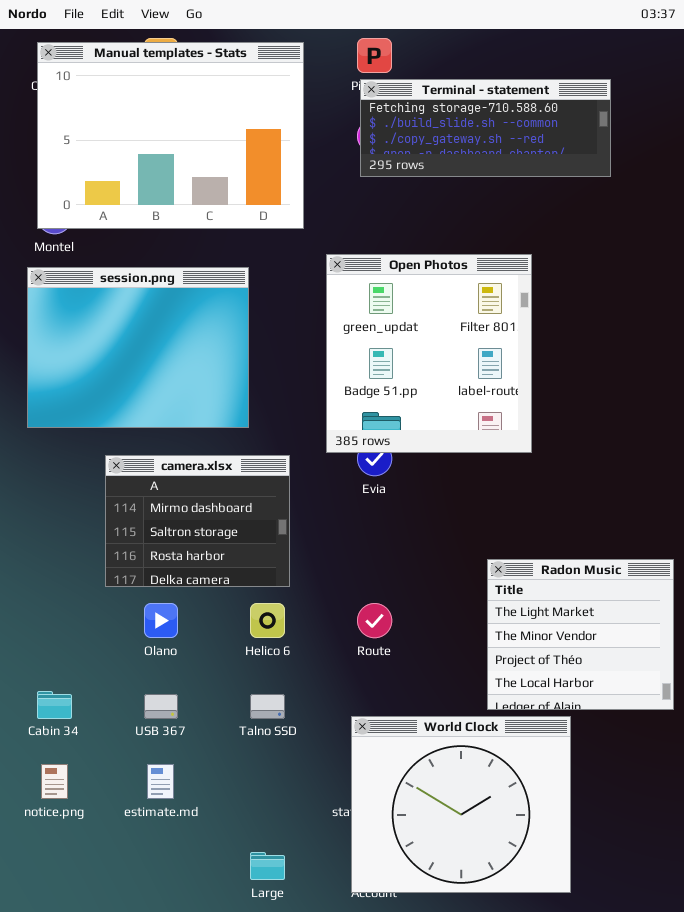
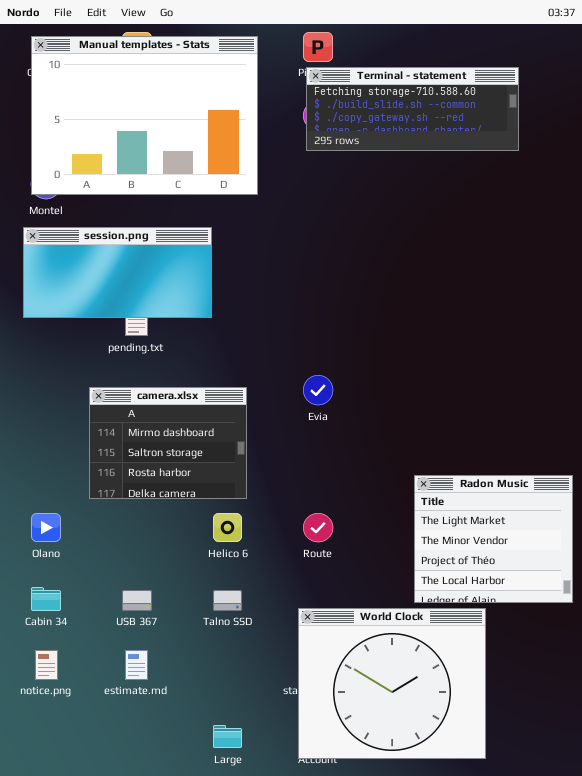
Open Photos: [326,254,532,453] -> none, closed
session.png: [27,267,249,428] -> [23,227,212,318], resized
Olano: [144,603,178,638] -> [31,513,61,542], moved

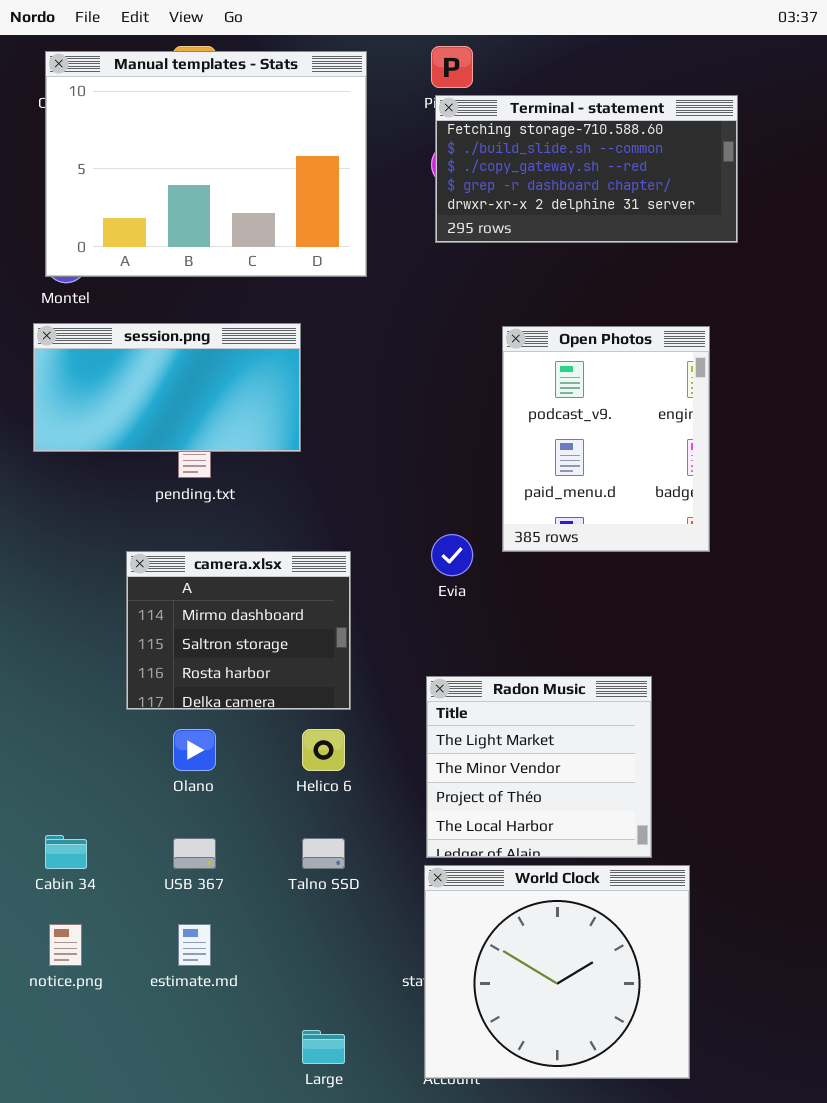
Terminal - statement: [306,67,519,151] -> [435,95,738,243], resized
Open Photos: none -> [502,326,710,552], opened
Radon Music: [414,475,573,603] -> [426,676,652,858], moved
Olano: [31,513,61,542] -> [173,729,216,771], moved

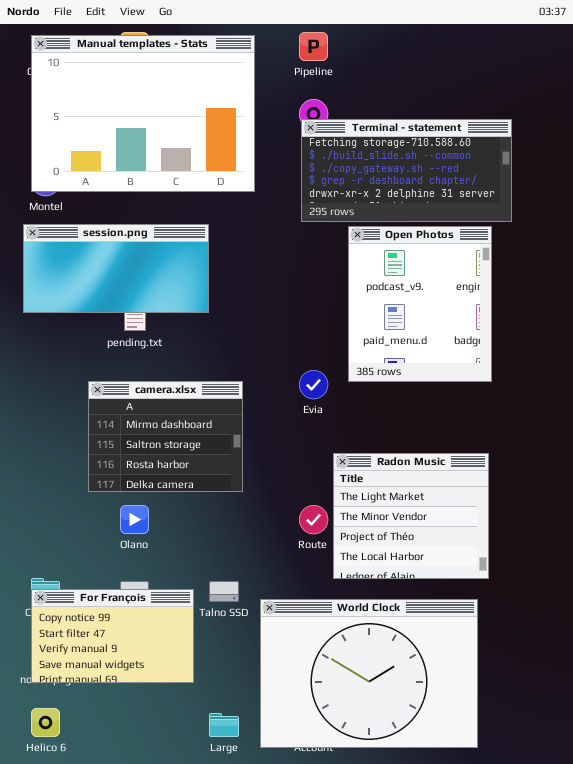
Terminal - statement: [435,95,738,243] -> [301,119,512,222], moved
Radon Music: [426,676,652,858] -> [333,453,489,579], moved
Helico 6: [302,729,345,771] -> [31,708,60,737], moved
For François: none -> [31,589,194,683], opened
World Clock: [424,865,690,1079] -> [260,599,478,748], resized

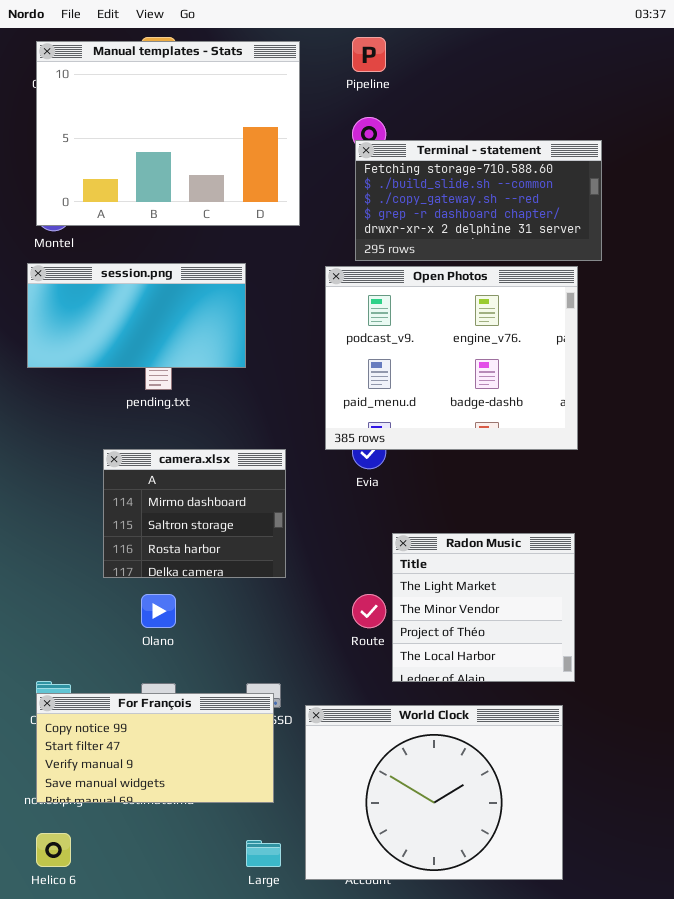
Open Photos: [348,226,492,382] -> [325,266,578,450], resized
For François: [31,589,194,683] -> [36,693,274,803], resized

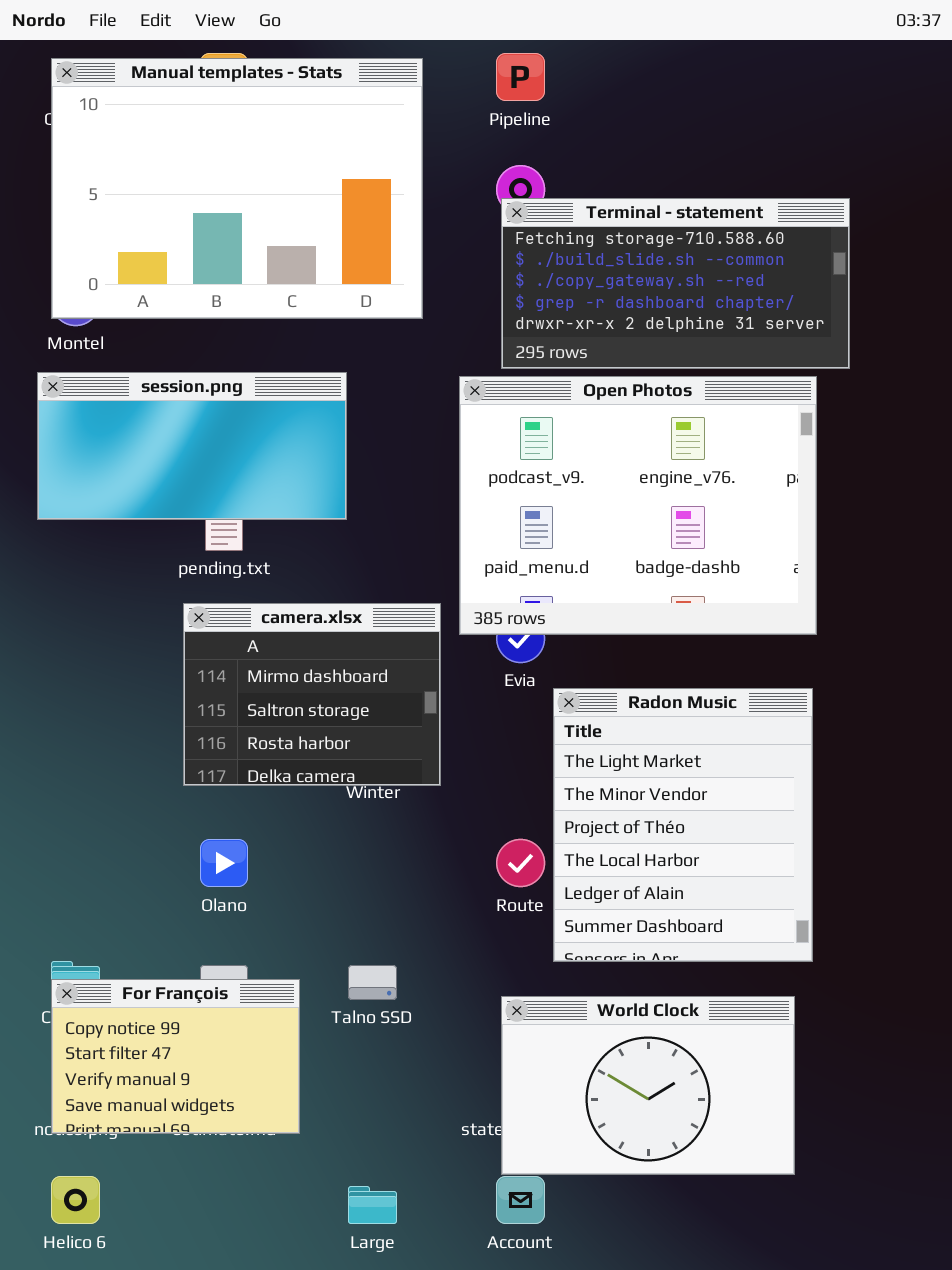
camera.xlsx: [103,449,286,578] -> [183,603,441,786], moved
Radon Music: [392,533,575,682] -> [553,688,813,962], resized
For François: [36,693,274,803] -> [51,979,300,1134], resized
World Clock: [305,705,563,880] -> [501,996,795,1175], resized

